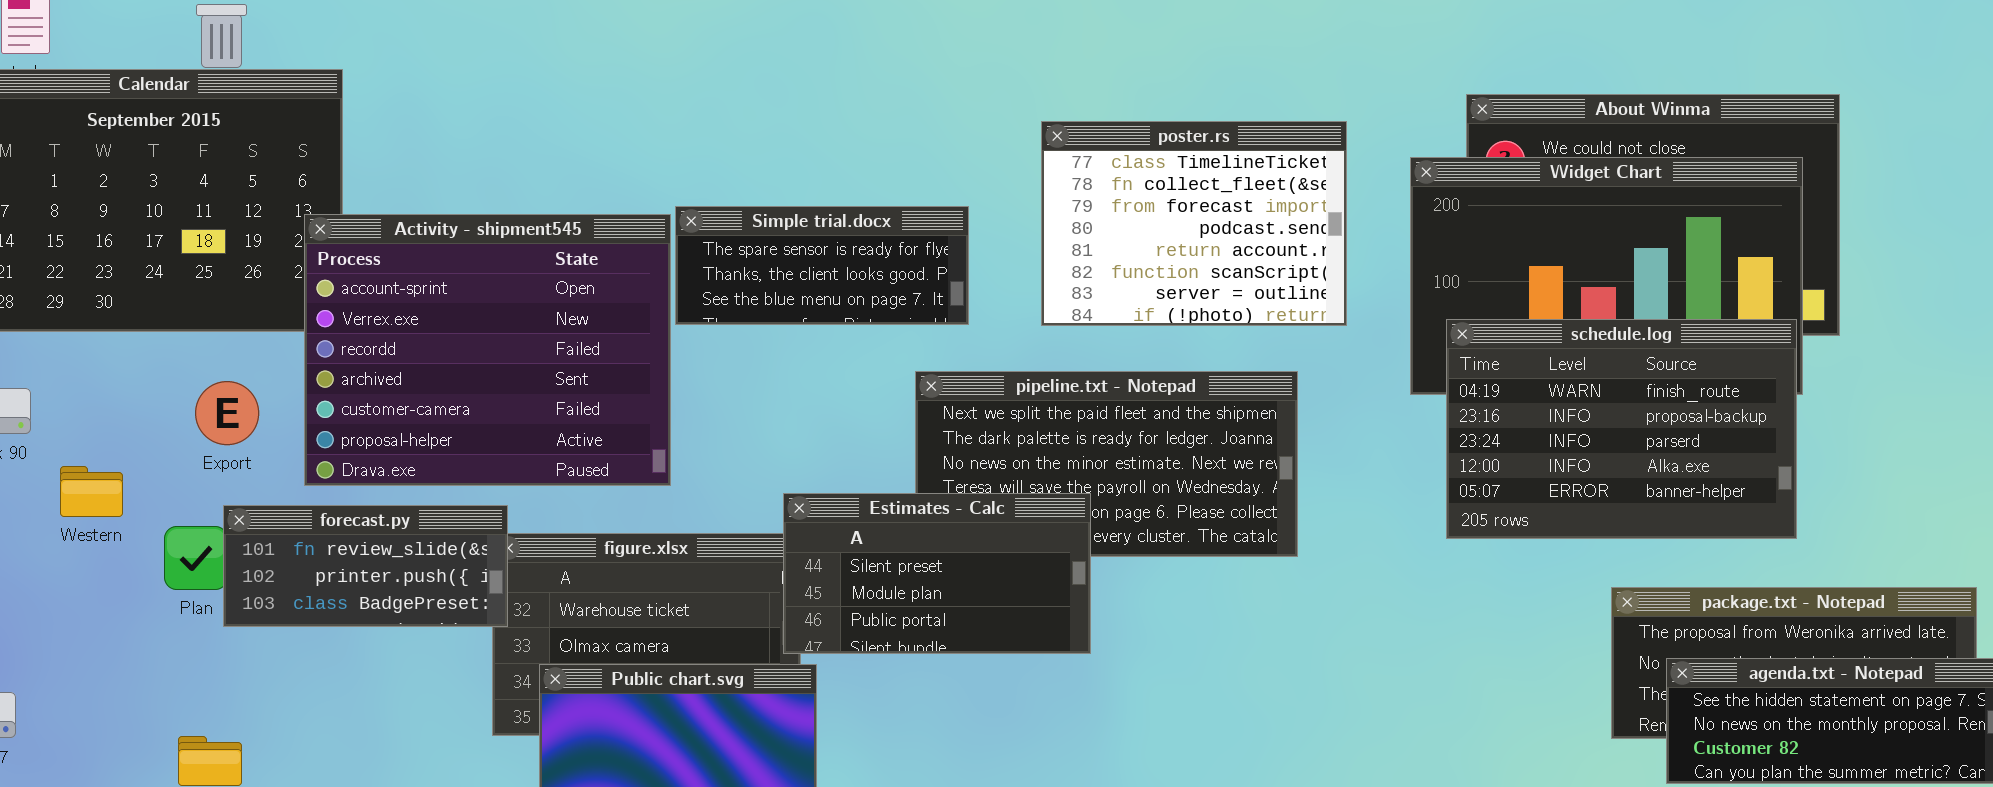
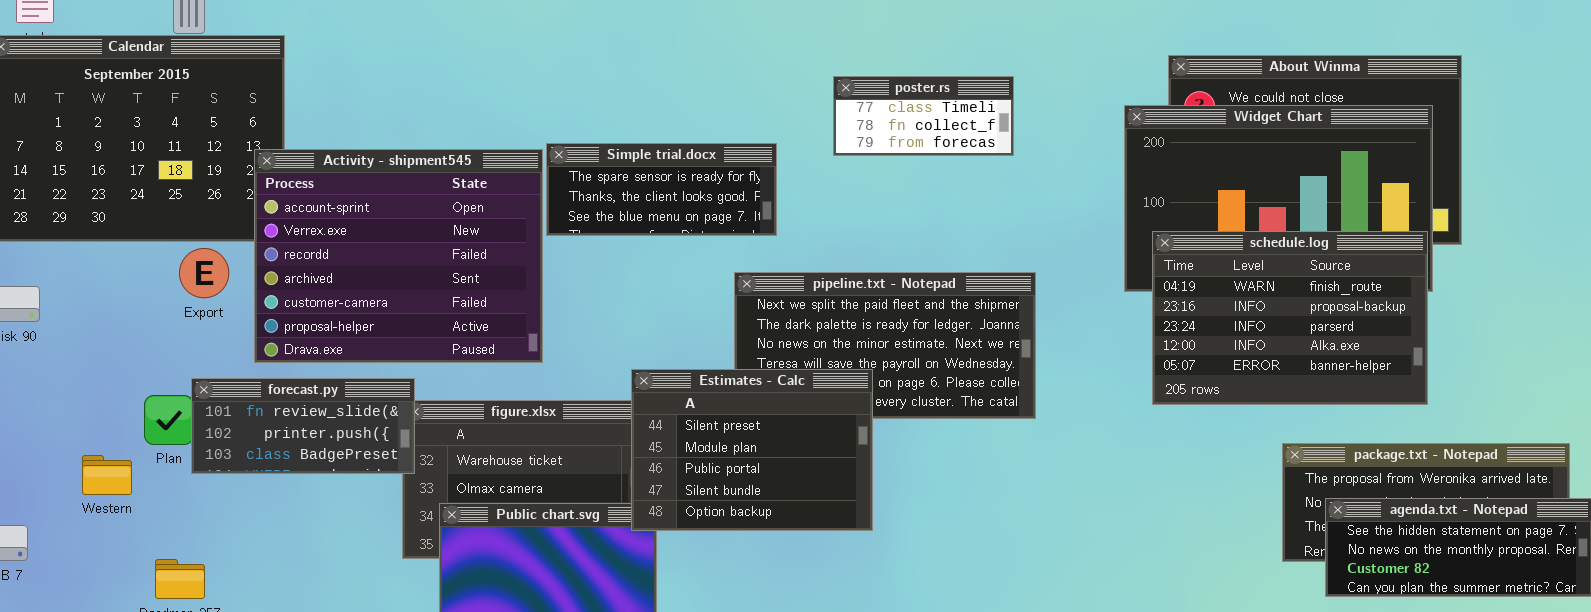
poster.rs: [1041,121,1347,326] -> [833,76,1014,156], resized
Export: [195,381,259,445] -> [179,248,229,298], moved
Western: [60,466,123,517] -> [82,455,132,495], moved
Estimates - Calc: [783,493,1091,654] -> [631,369,873,531], resized

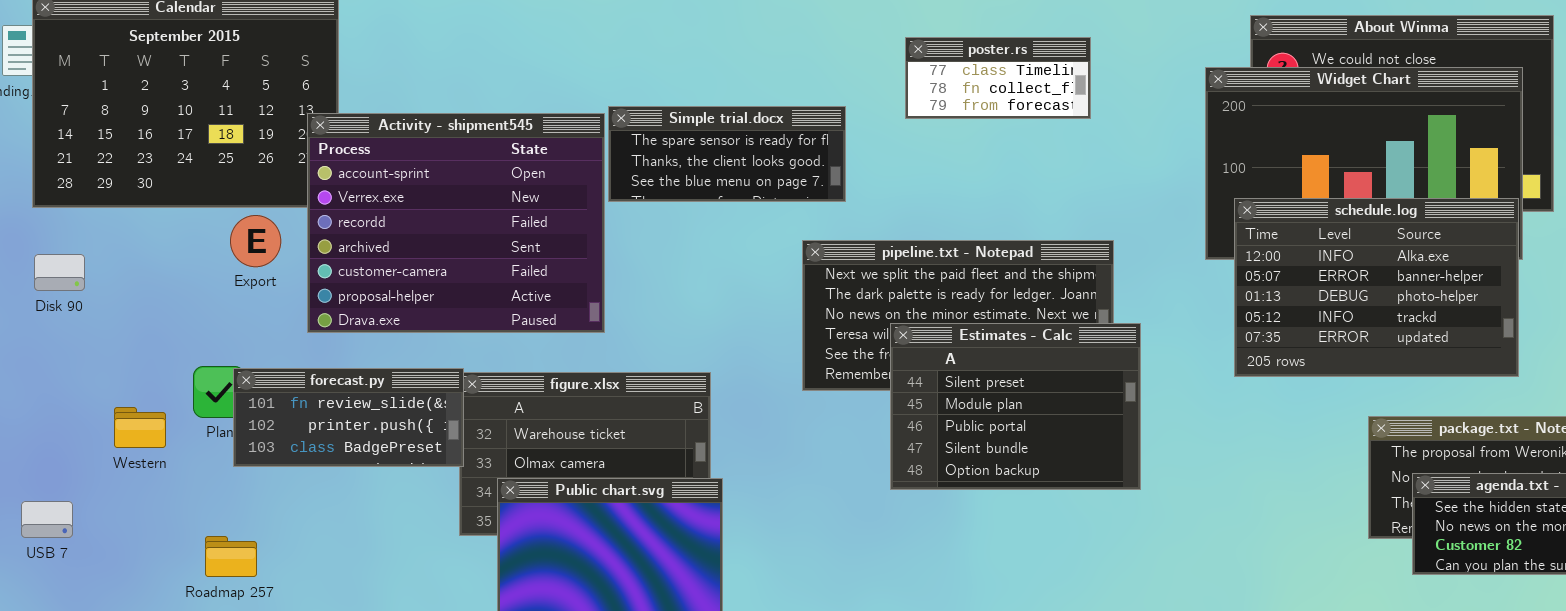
schedule.log: [1152,231,1428,405] -> [1234,198,1519,377], scrolled down 3 rows
Estimates - Calc: [631,369,873,531] -> [890,323,1141,490], moved
forecast.py: [191,378,415,474] -> [233,368,464,467], moved
Western: [82,455,132,495] -> [114,407,166,448], moved

